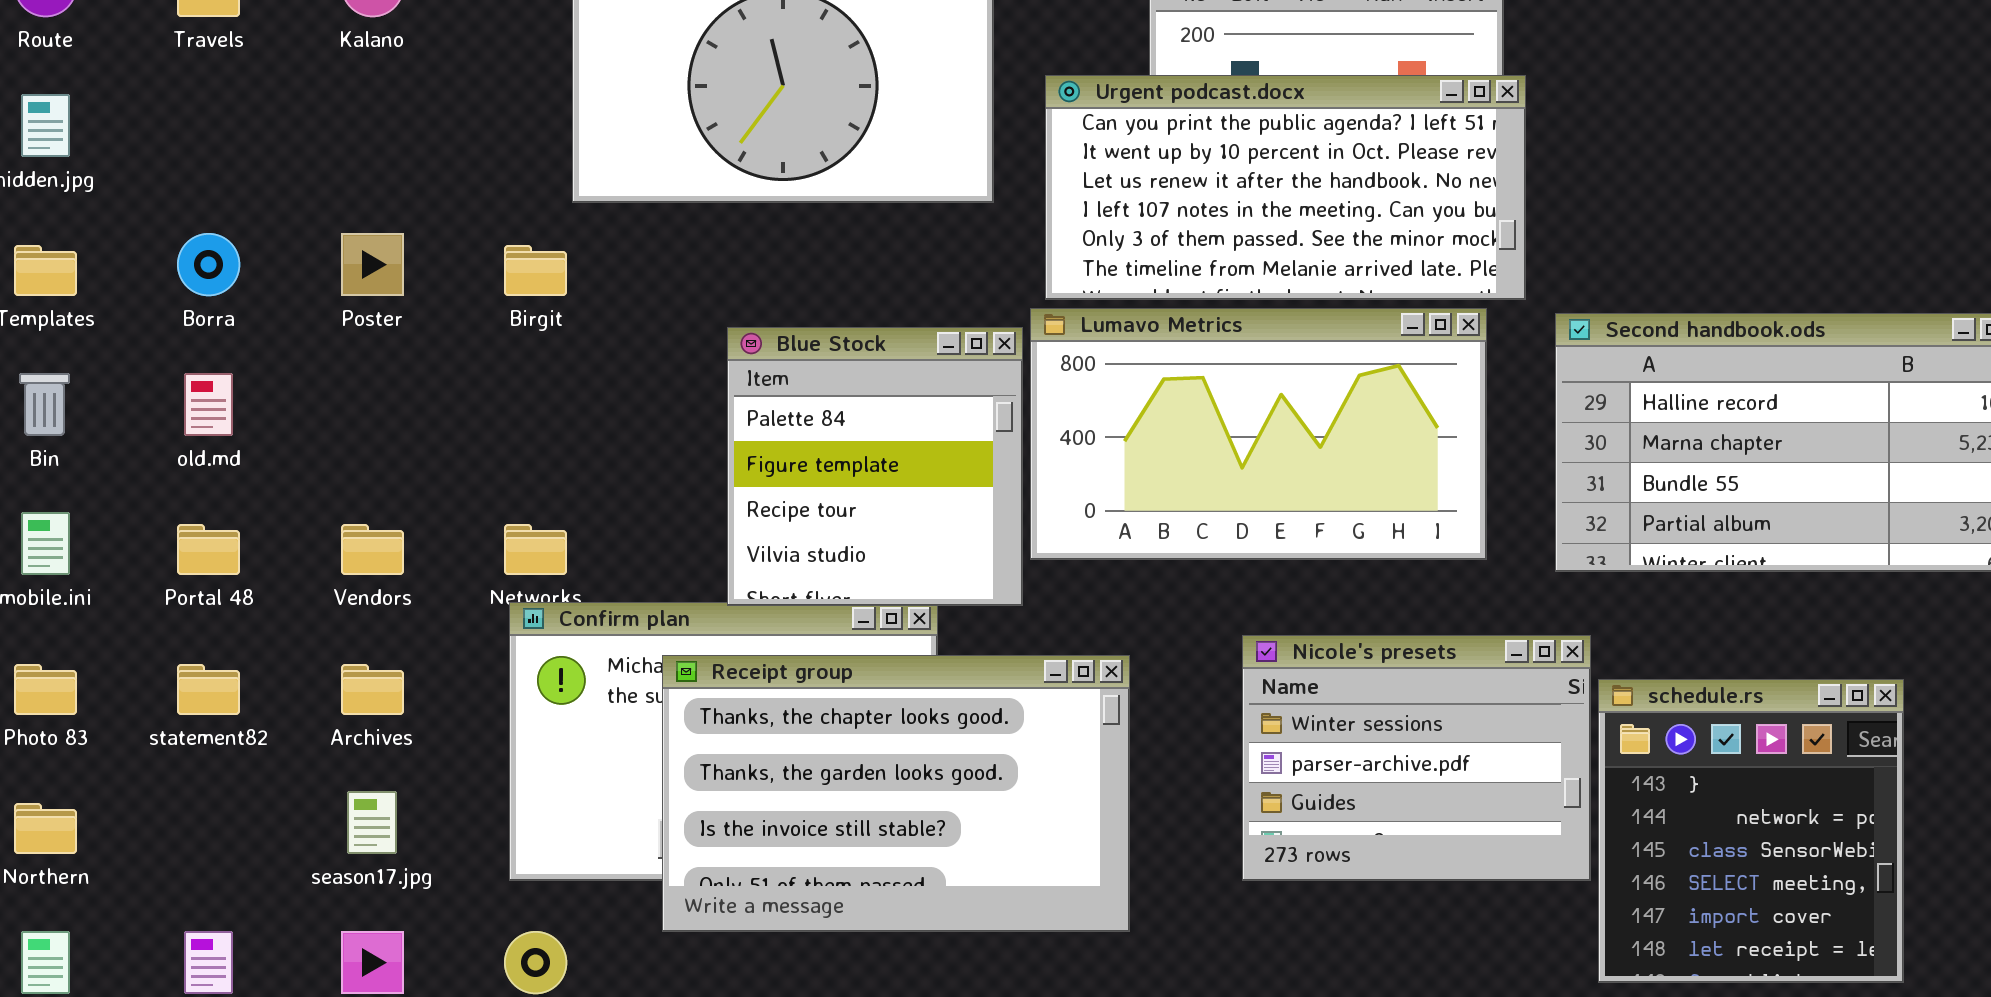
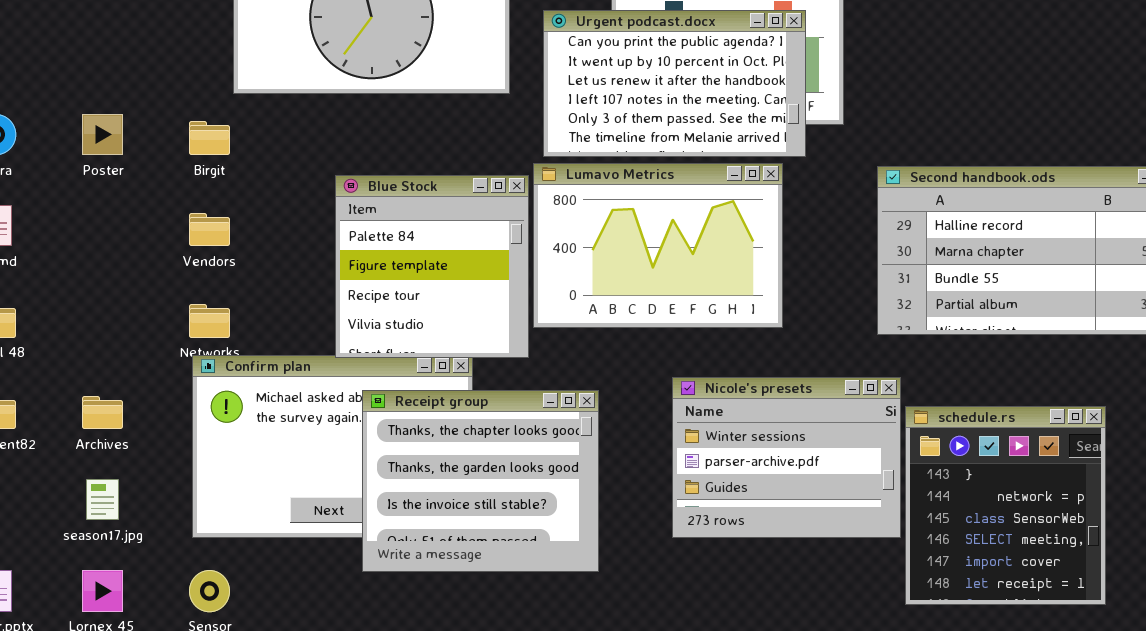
Urgent podcast.docx: [1045,75,1526,300] -> [543,10,806,157], resized
Lumavo Metrics: [1030,308,1487,560] -> [533,163,783,328], resized
Vendors: [341,524,404,575] -> [189,213,230,246], moved
Receipt group: [662,655,1130,932] -> [362,390,599,572], resized

